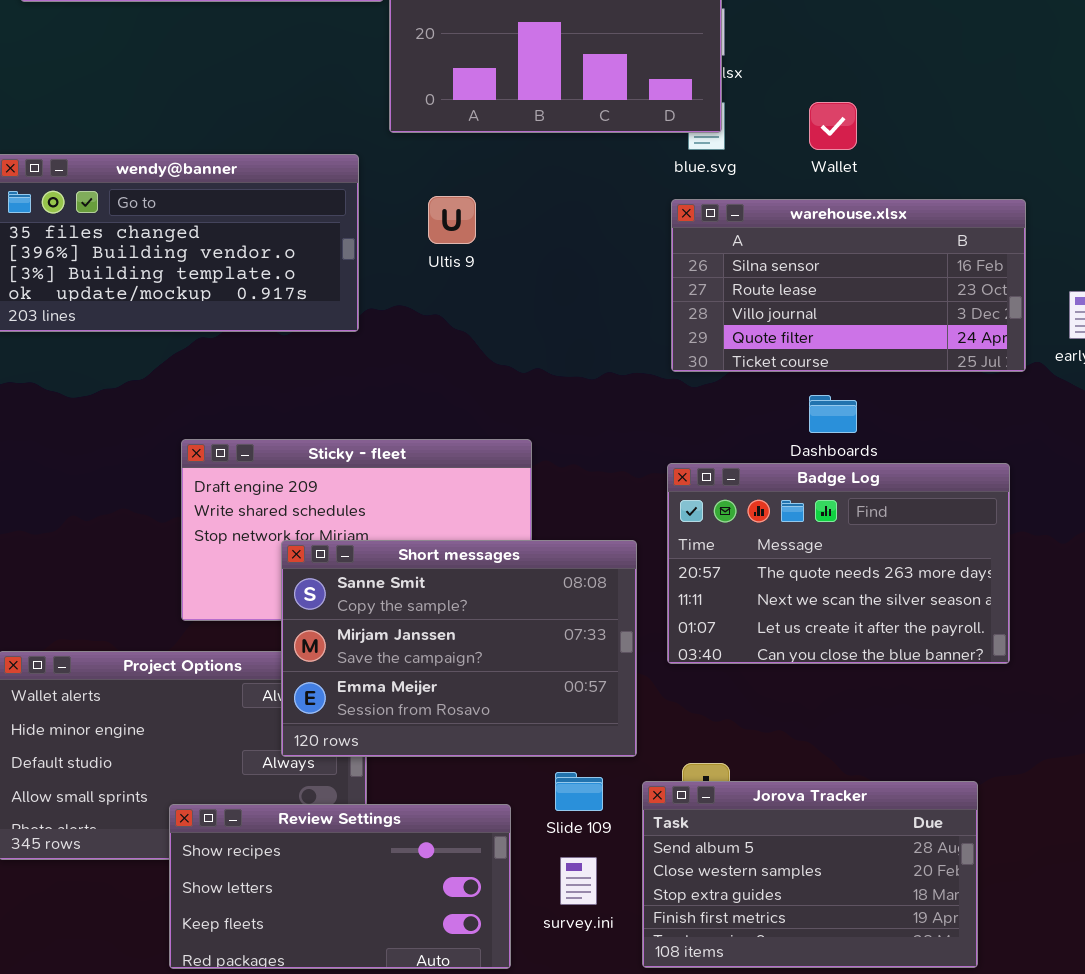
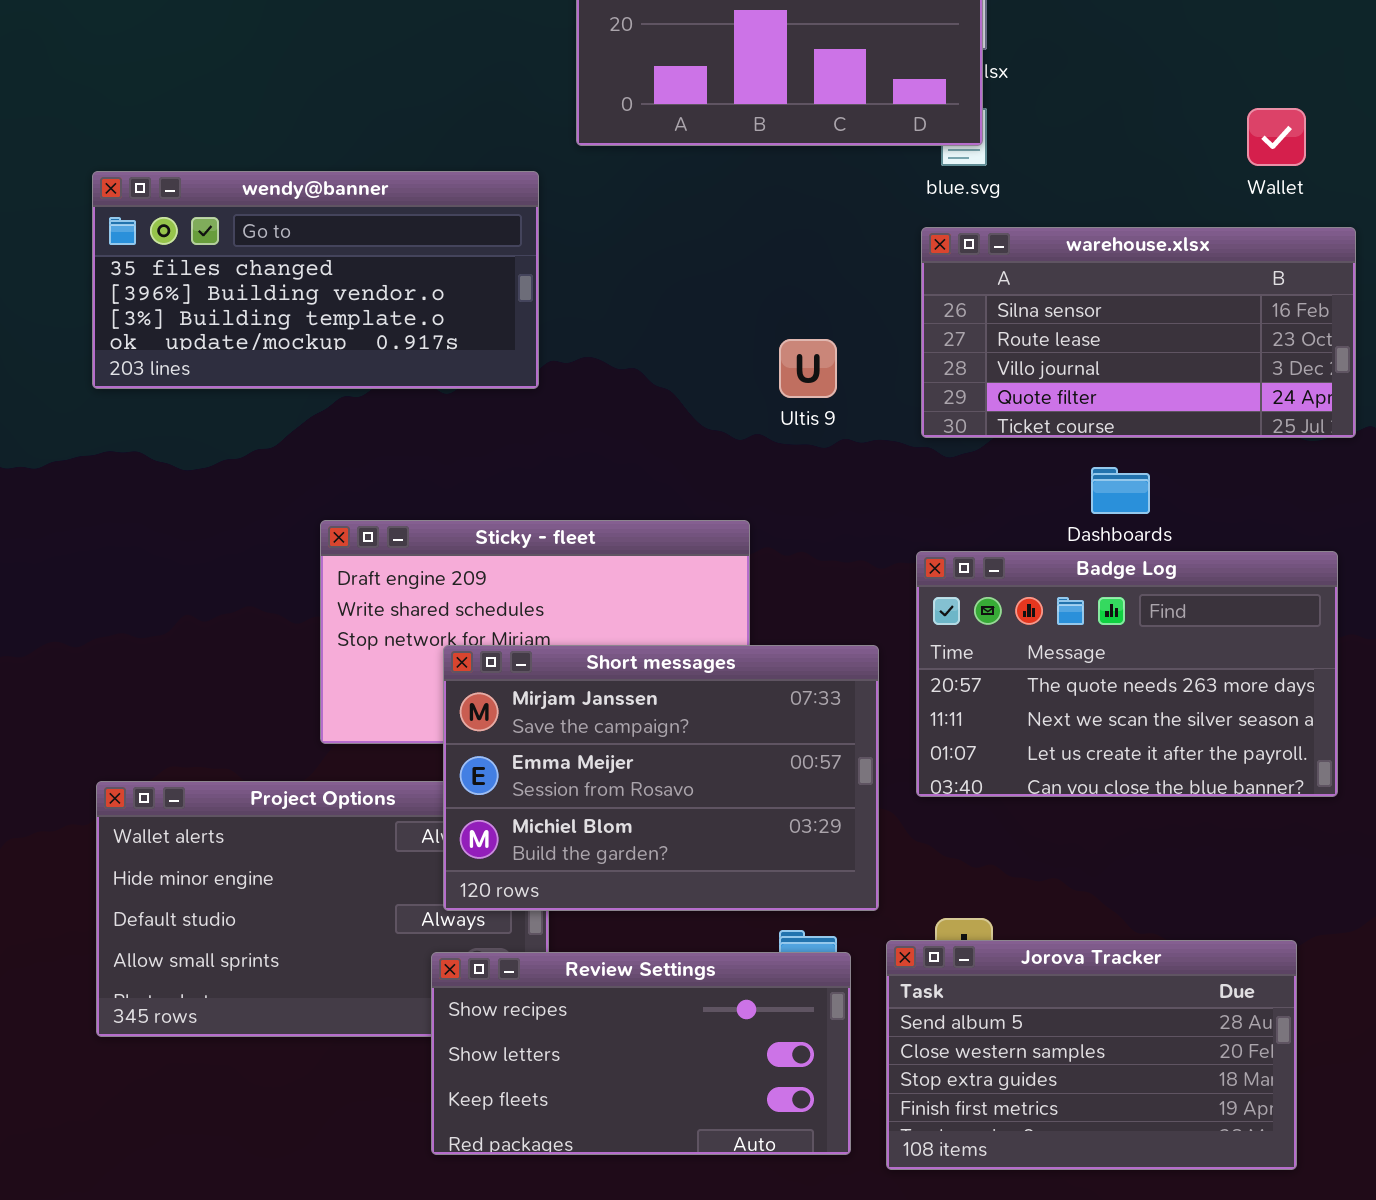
Wallet: [809,102,857,150] -> [1247,108,1306,166], moved
Ultis 9: [428,196,476,244] -> [779,339,837,398], moved
Short messages: [281,540,637,757] -> [443,645,879,911], scrolled down 1 row
Review Settings: [169,804,511,969] -> [431,952,851,1155], moved

